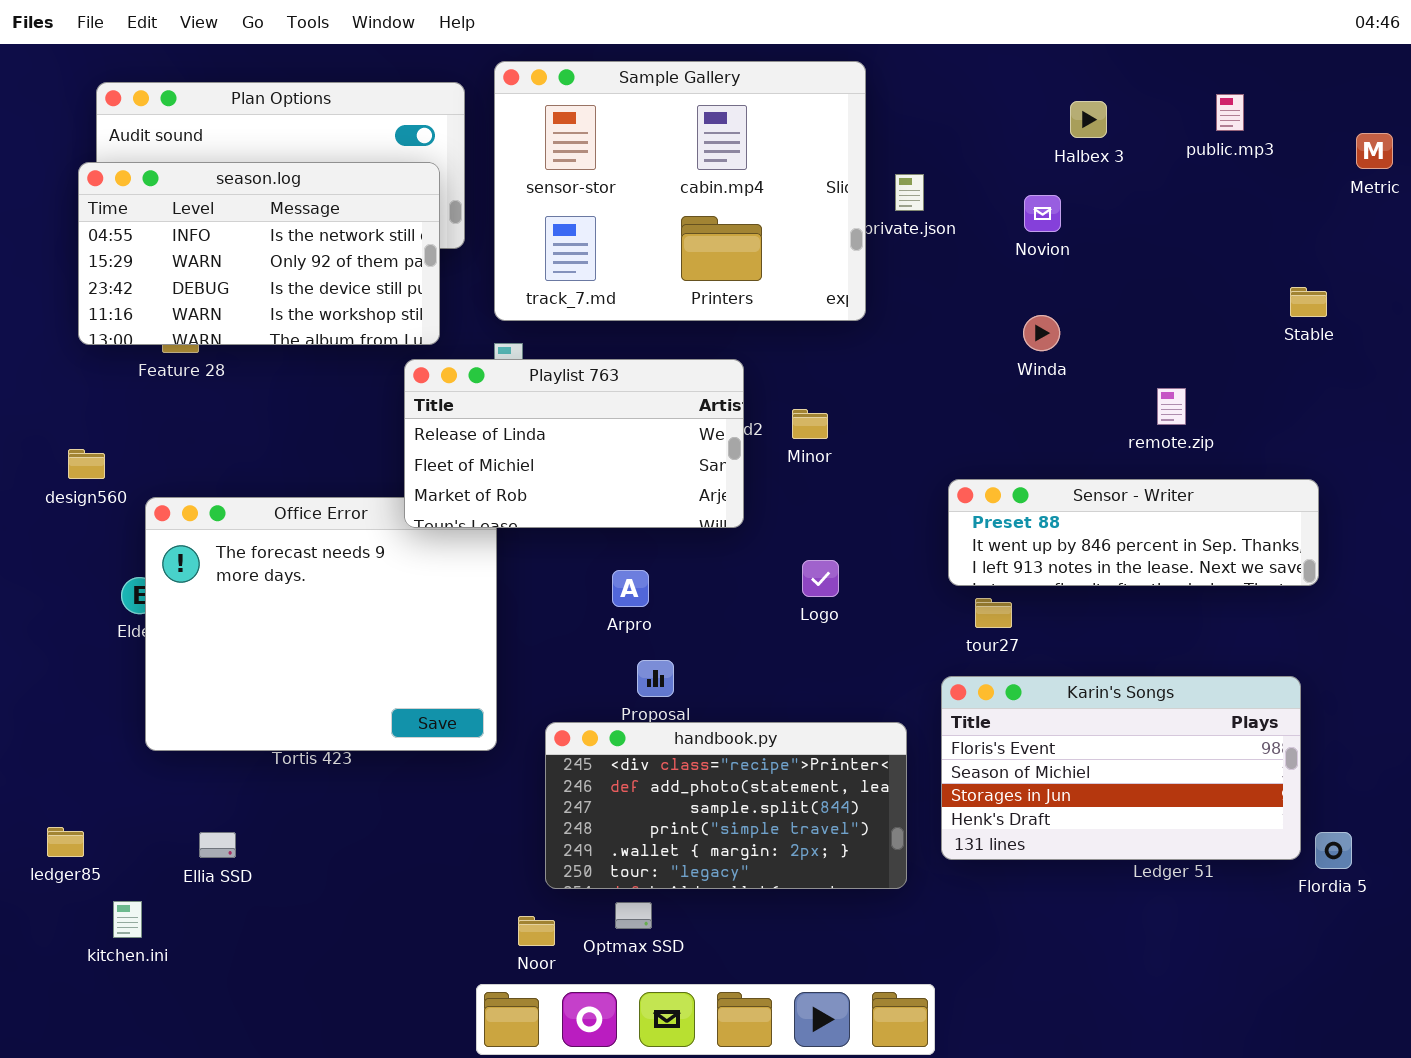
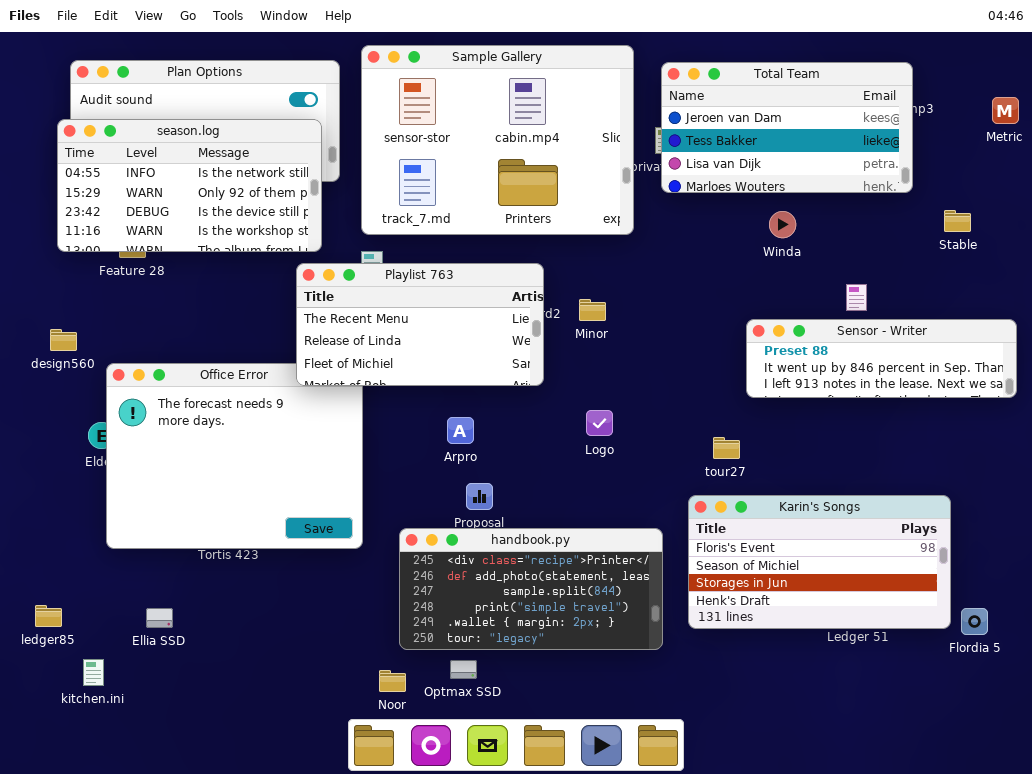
Total Team: none -> [661,62,913,193], opened
Winda: [1023,315,1060,351] -> [769,211,796,238], moved
Playlist 763: [404,359,744,528] -> [296,263,544,386], scrolled up 1 row
Sensor - Writer: [948,479,1319,586] -> [746,319,1017,398], moved

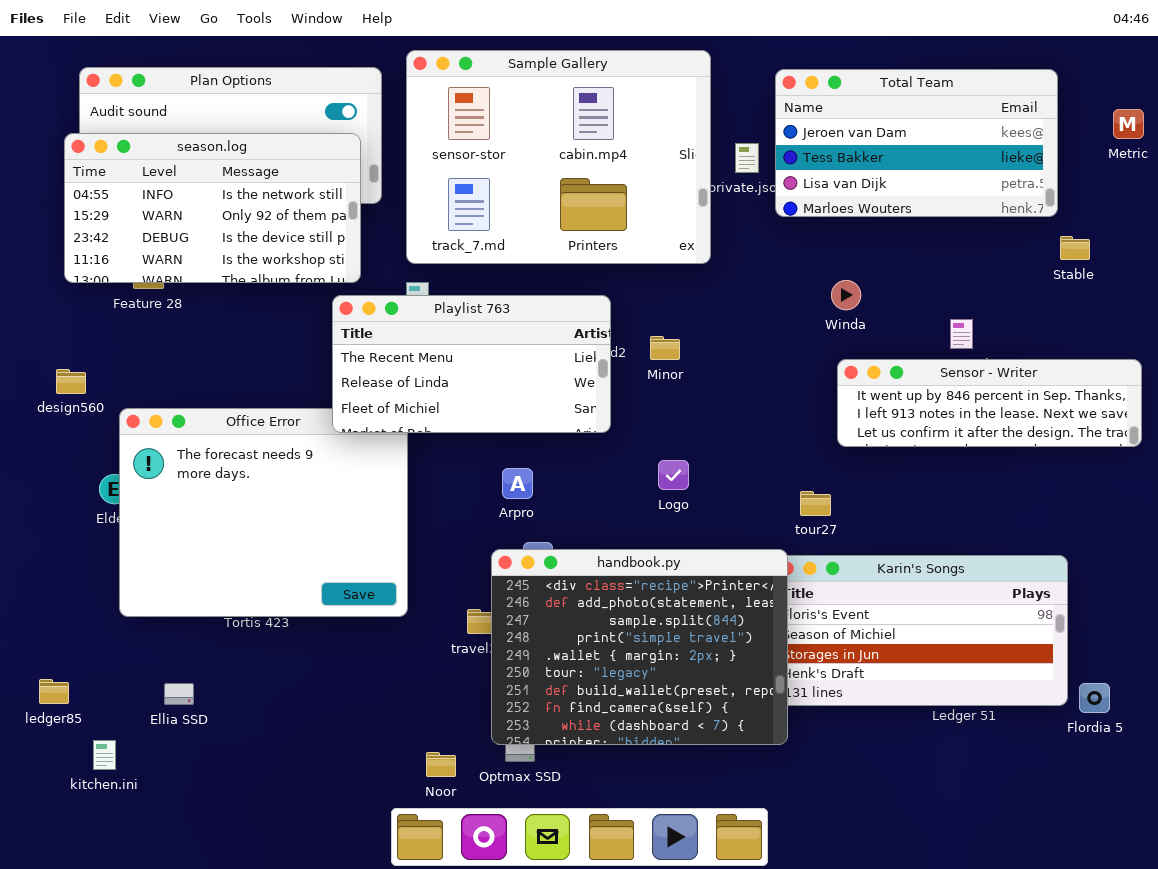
Total Team: [661,62,913,193] -> [775,69,1058,217], moved
Winda: [769,211,796,238] -> [831,280,861,310], moved
Sensor - Writer: [746,319,1017,398] -> [837,359,1142,447], scrolled down 1 row
handbook.py: [399,528,663,650] -> [491,549,788,745], moved, resized

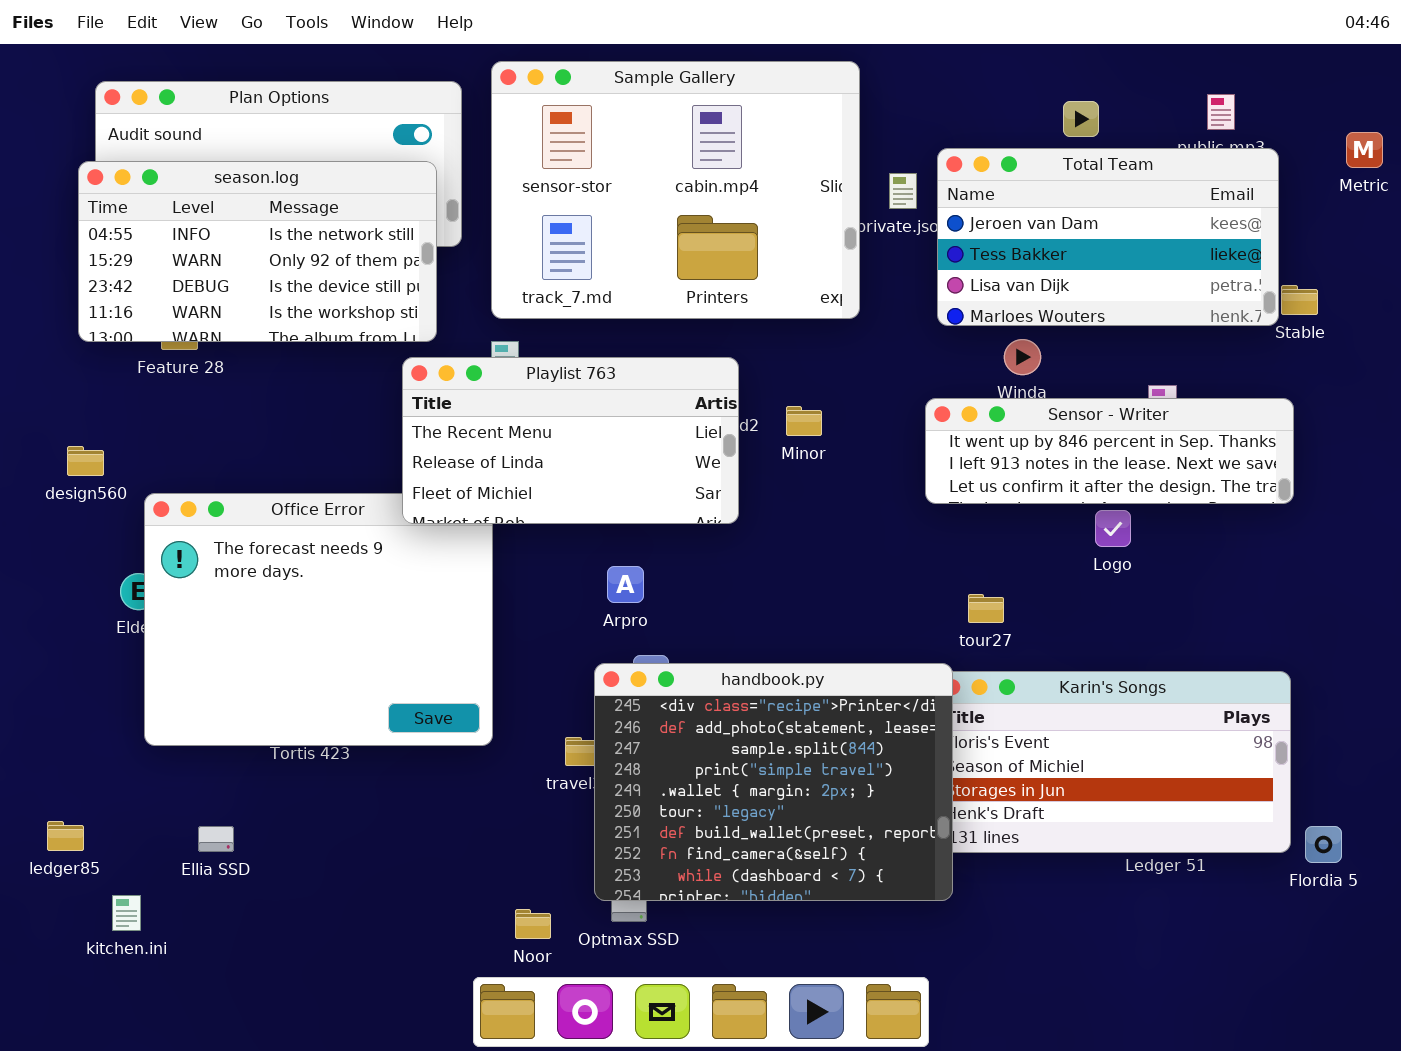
Total Team: [775,69,1058,217] -> [937,148,1279,326], moved
Sensor - Writer: [837,359,1142,447] -> [925,398,1294,504], moved
Logo: [658,460,689,490] -> [1095,510,1131,547], moved

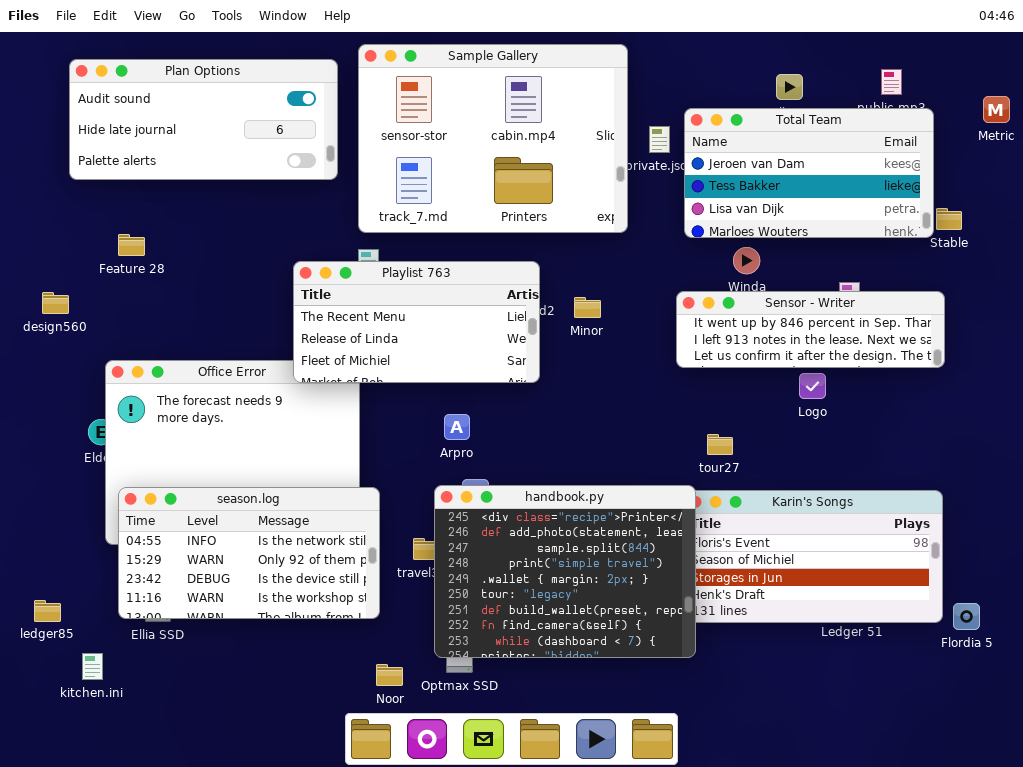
season.log: [78,161,437,342] -> [118,487,380,619], moved
design560: [67,446,104,476] -> [42,292,69,314], moved

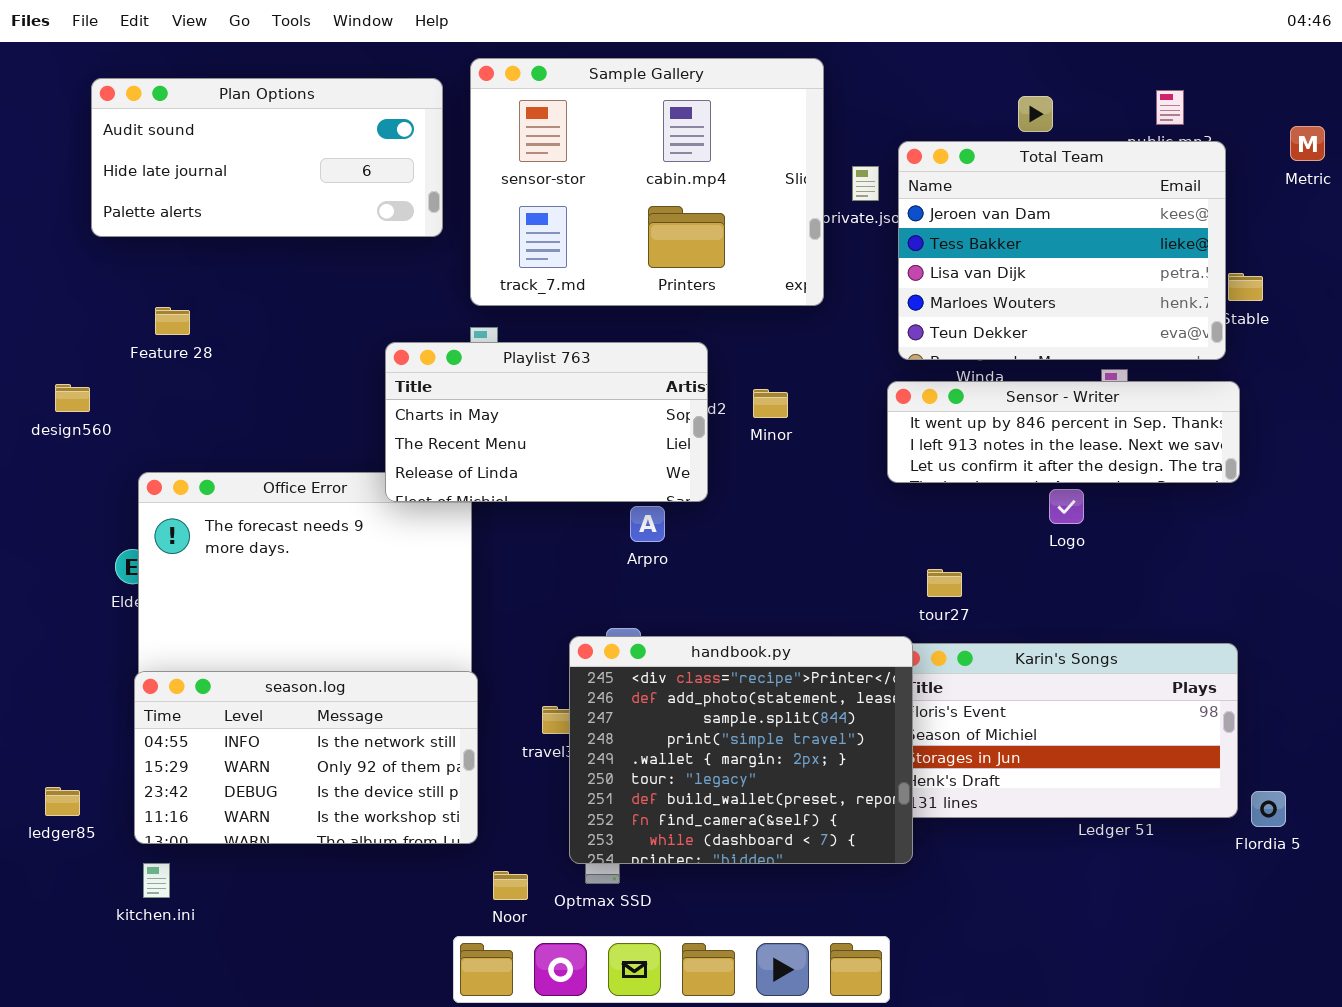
Total Team: [684,108,934,238] -> [898,141,1226,360], resized
Playlist 763: [293,261,540,383] -> [385,342,708,502], scrolled up 1 row
Arpro: [444,414,470,440] -> [630,506,665,542], moved
season.log: [118,487,380,619] -> [134,671,478,844], moved
kitchen.ini: [82,653,103,680] -> [143,863,170,898], moved

